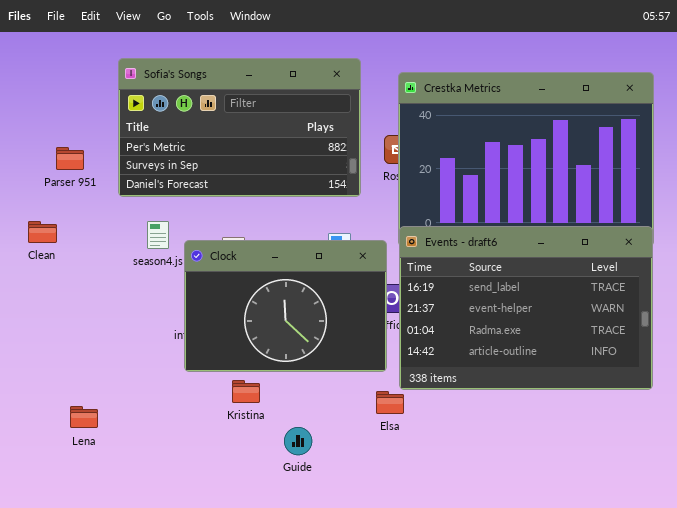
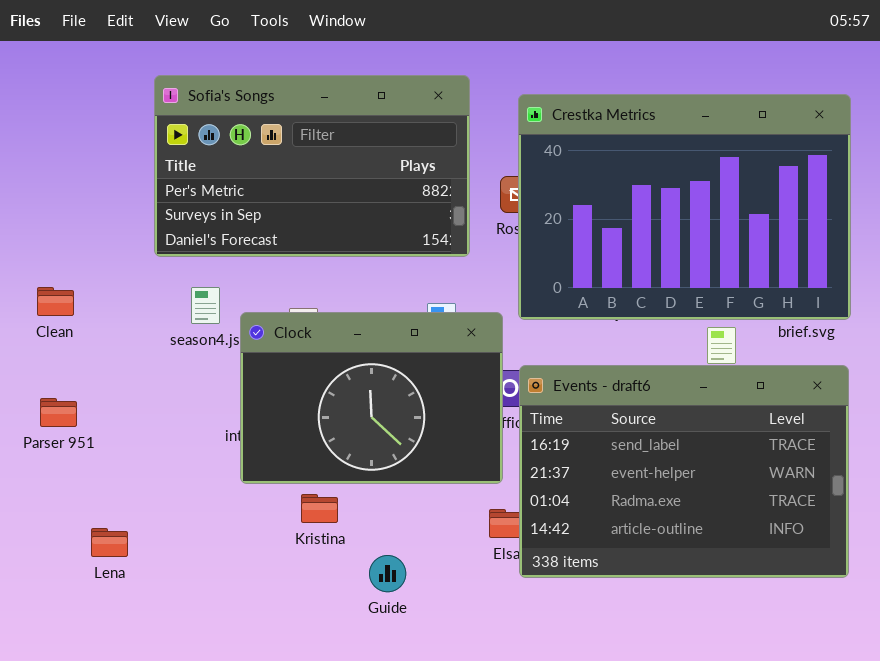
Parser 951: [56,147,84,170] -> [40,398,77,427], moved
Events - draft6: [399,226,653,390] -> [519,365,849,578], moved

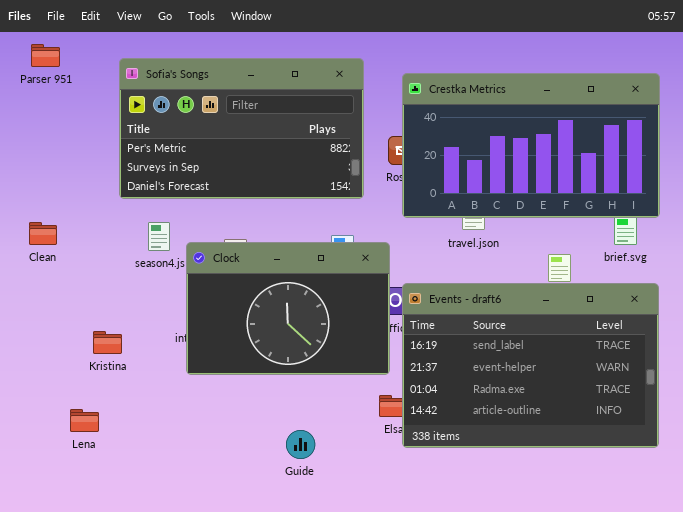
Crestka Metrics: [518,94,851,320] -> [402,73,660,218], resized
Parser 951: [40,398,77,427] -> [31,44,60,67], moved
Kristina: [301,494,338,523] -> [93,331,122,354], moved

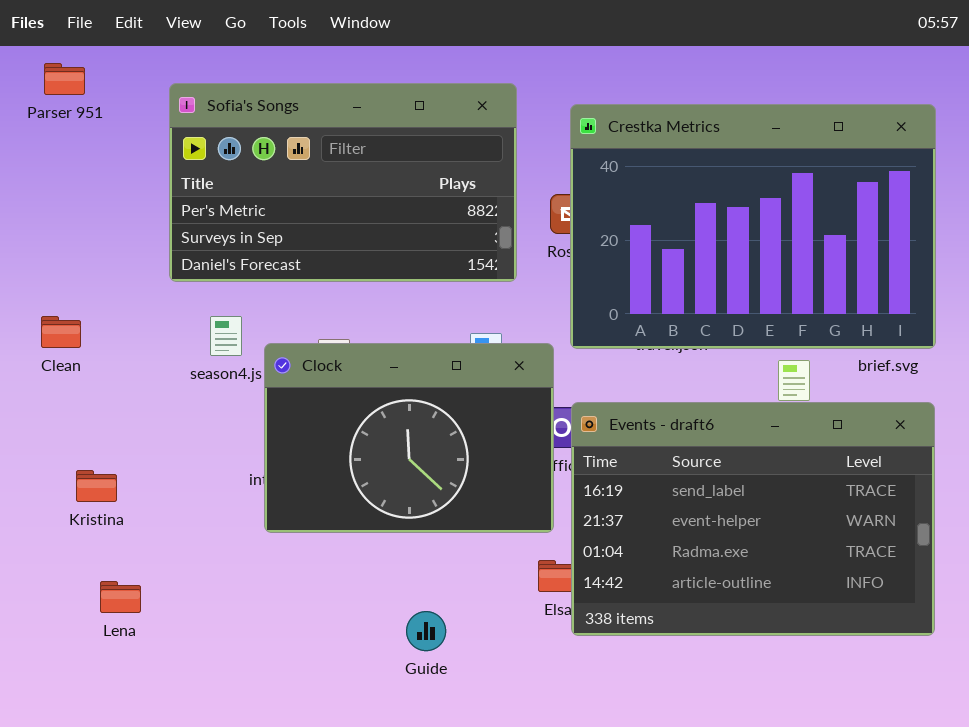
Crestka Metrics: [402,73,660,218] -> [570,104,936,349], resized
Kristina: [93,331,122,354] -> [76,470,117,502], moved

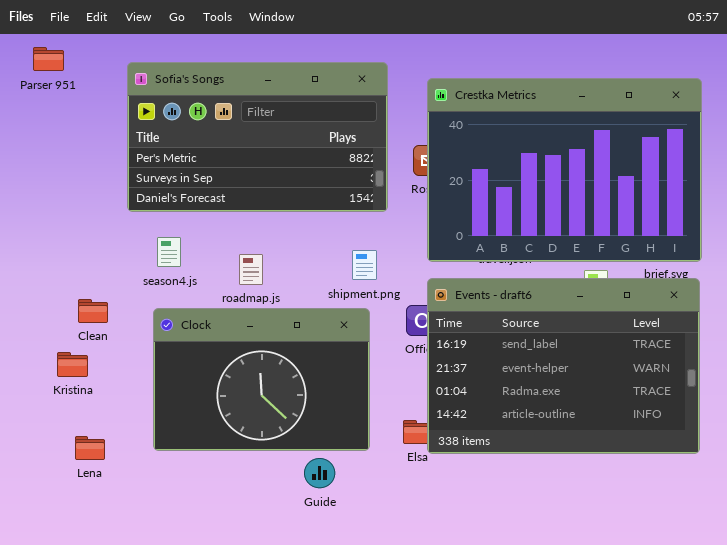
Clean: [41,316,81,348] -> [78,299,108,323], moved
Clock: [264,343,554,533] -> [153,308,370,451], moved
Events - draft6: [571,402,935,636] -> [427,278,700,454], moved

